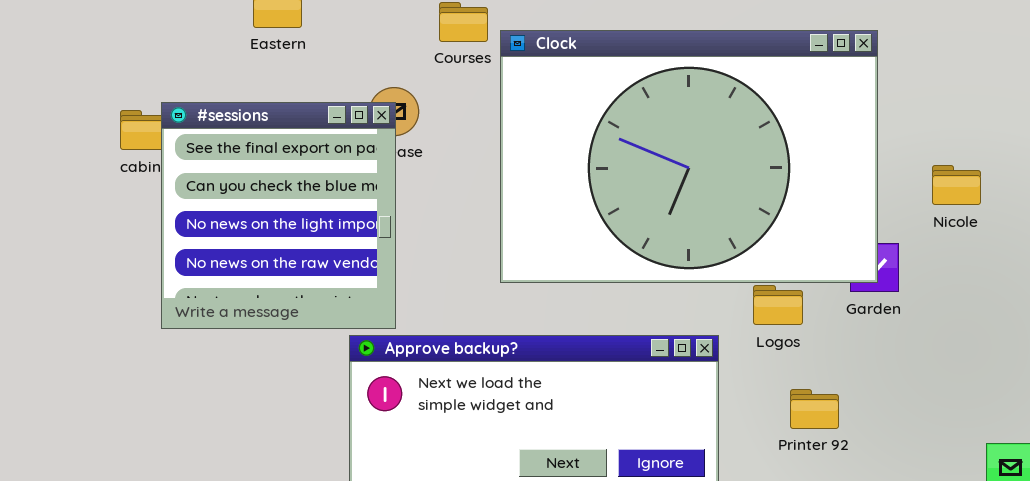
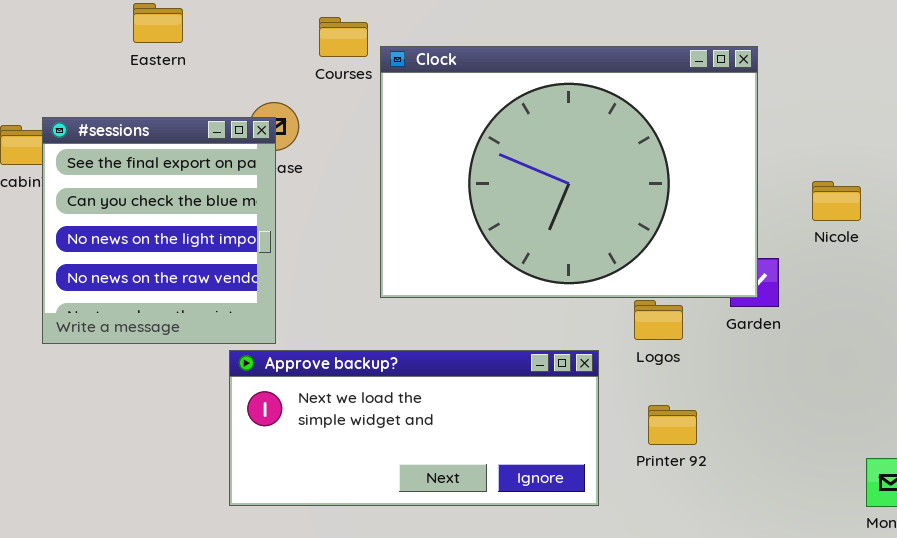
Printer 92: [790,389,839,429] -> [648,405,697,445], moved

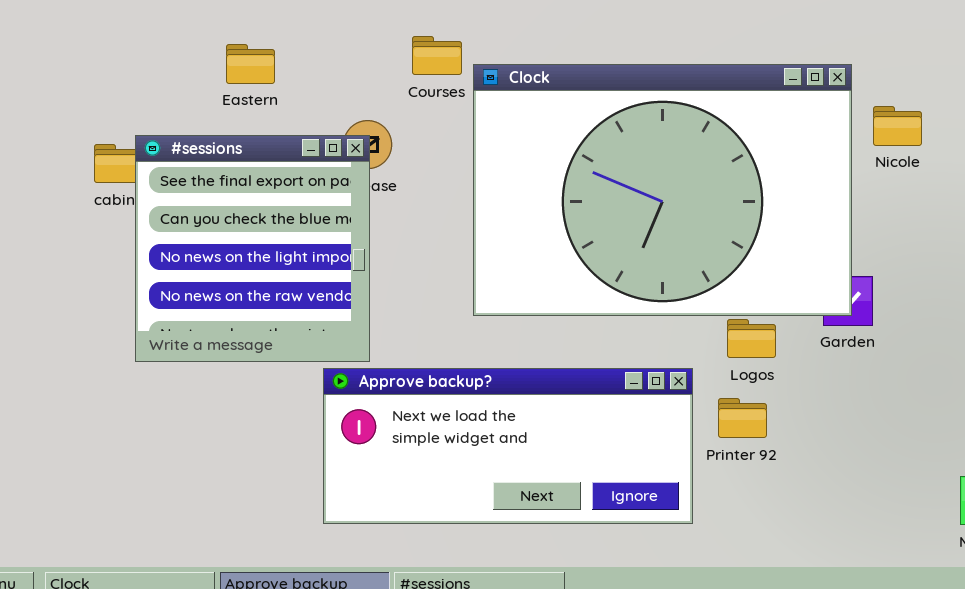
Eastern: [133,3,183,43] -> [226,44,275,84], moved
Nicole: [812,181,861,221] -> [873,106,922,146], moved
Printer 92: [648,405,697,445] -> [718,398,767,438], moved

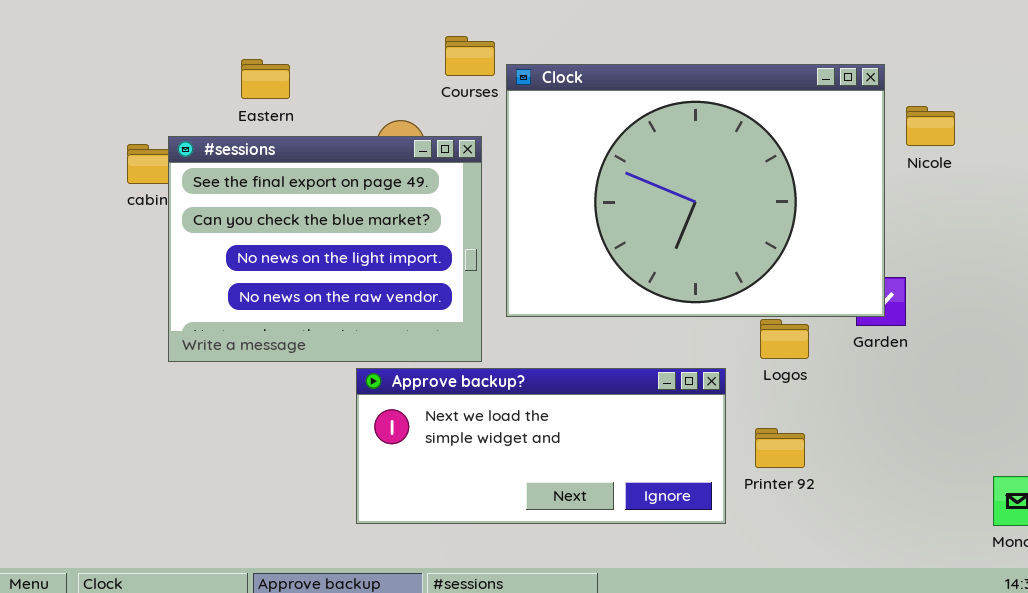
Eastern: [226,44,275,84] -> [241,59,290,99], moved
#sessions: [135,135,370,362] -> [168,136,482,362], resized
Printer 92: [718,398,767,438] -> [755,428,805,468], moved

